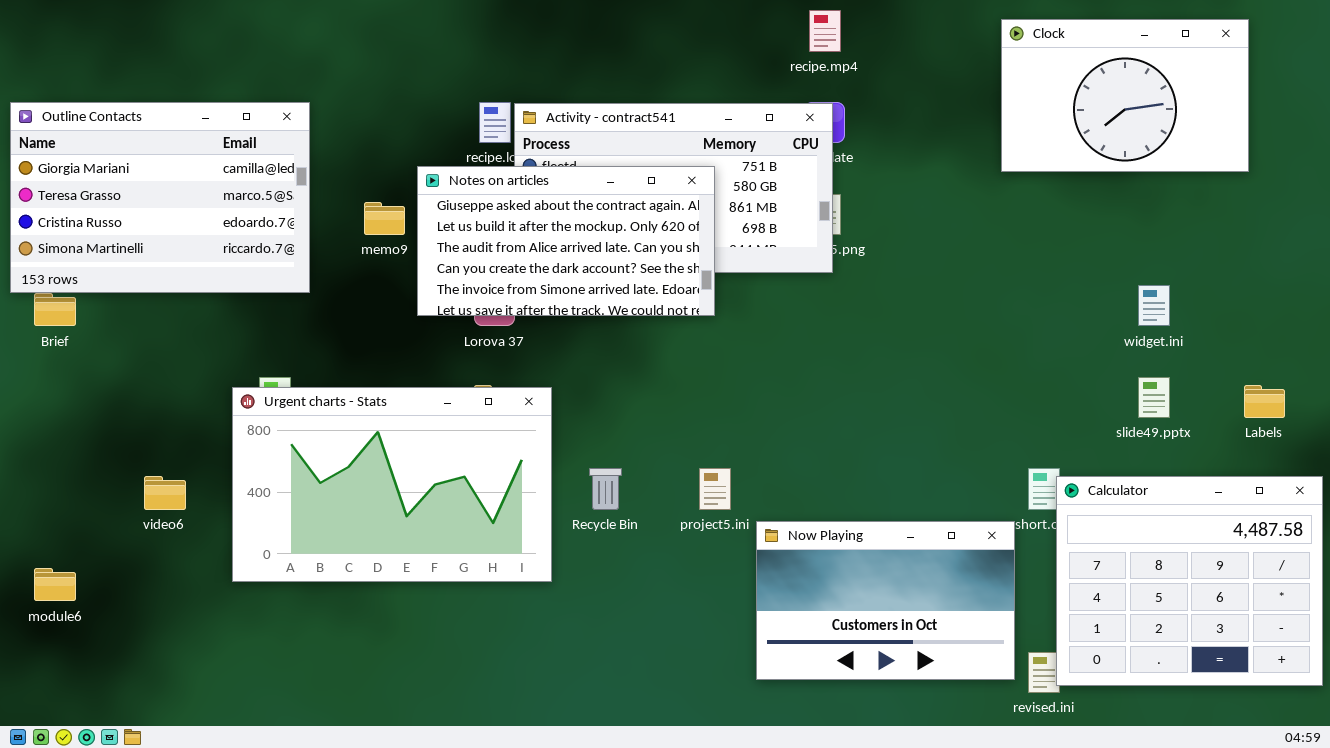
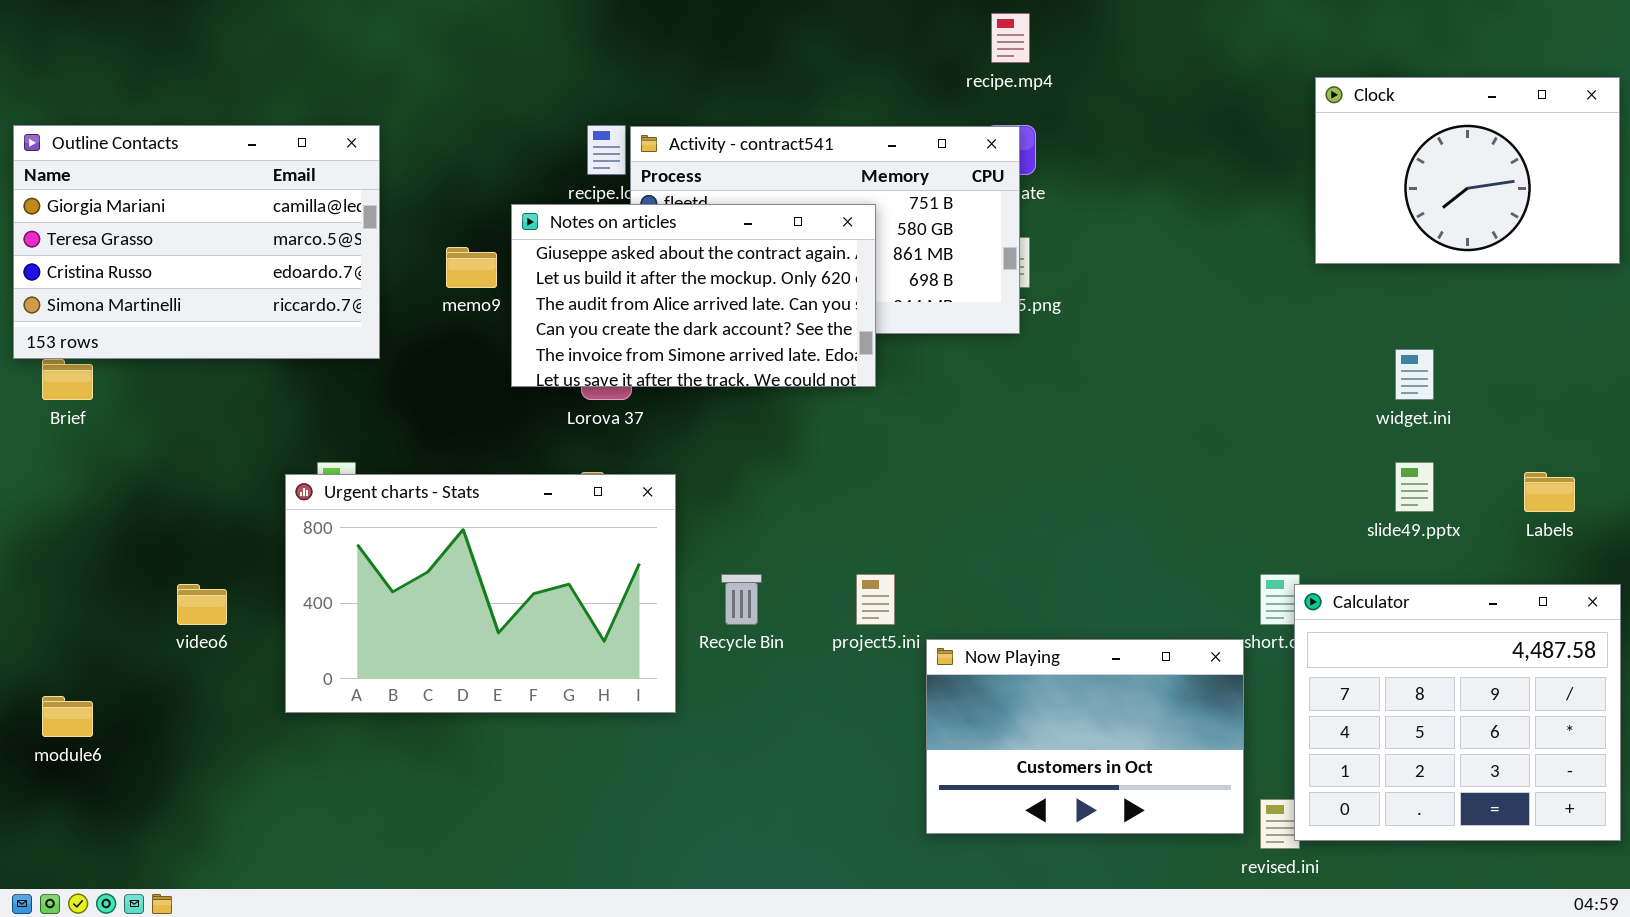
Clock: [1001,19,1249,172] -> [1315,77,1620,264], moved

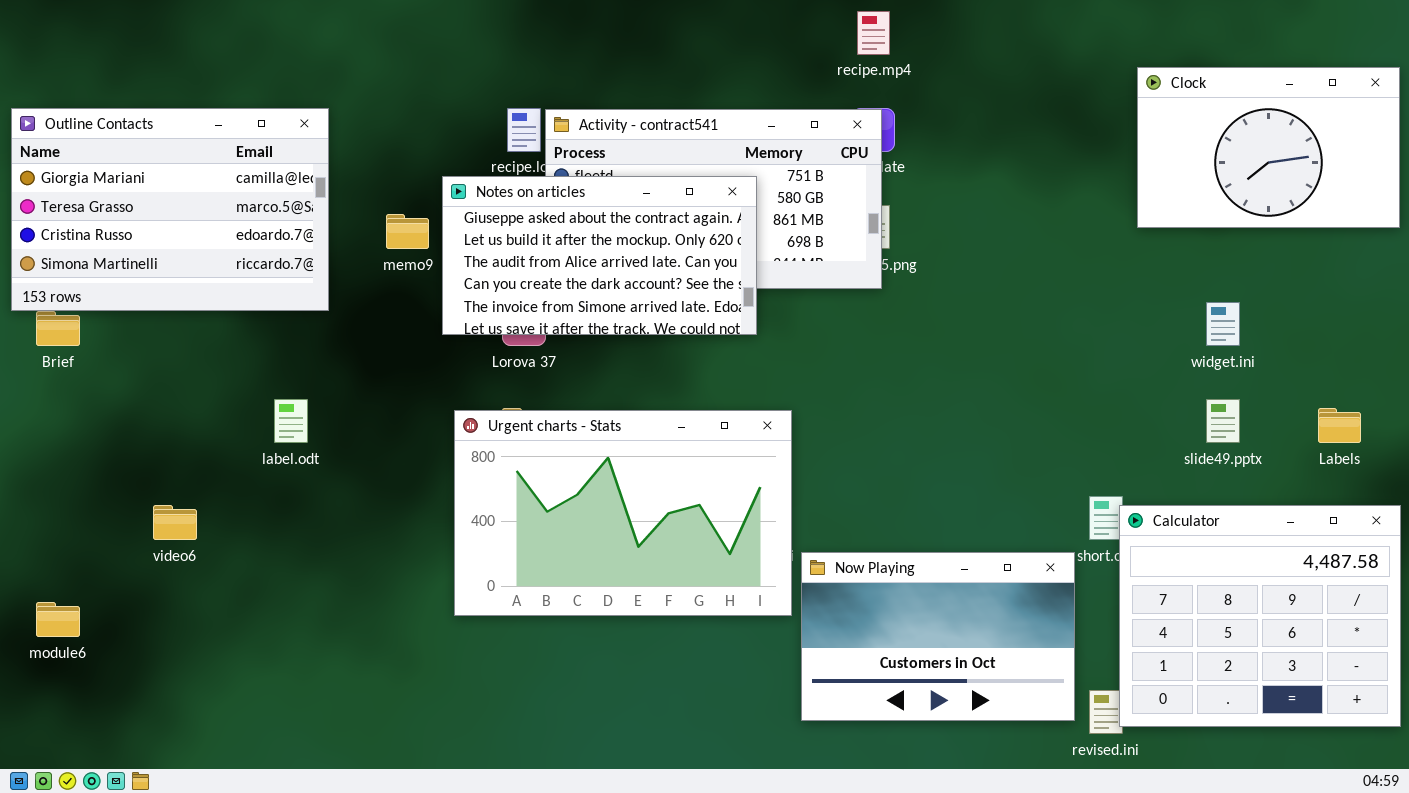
Urgent charts - Stats: [285,474,676,713] -> [454,410,792,616], moved

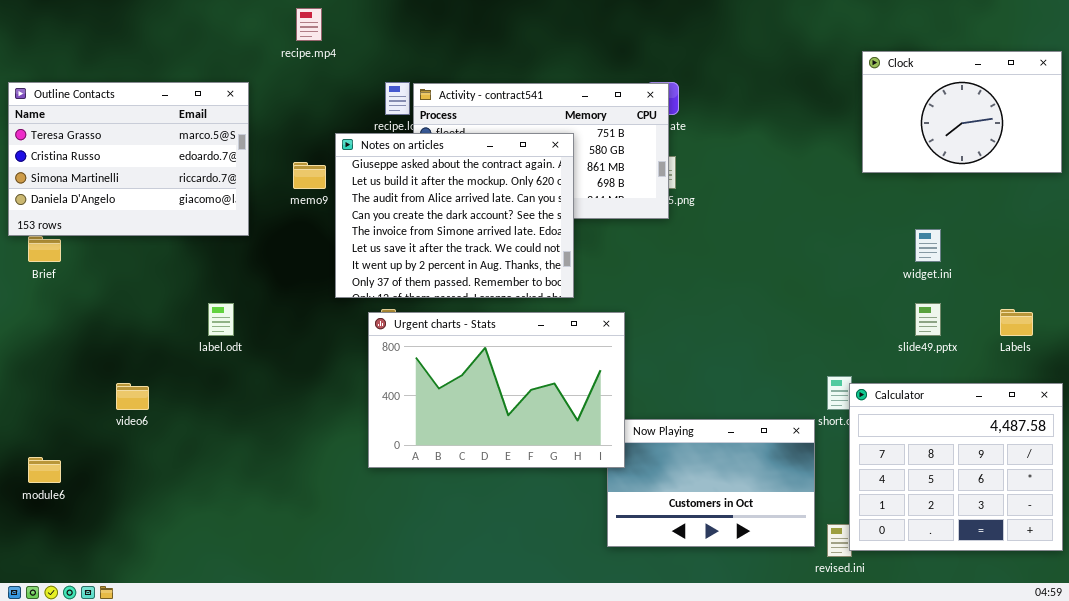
recipe.mp4: [857,11,890,55] -> [296,8,322,41], moved
Outline Contacts: [11,108,329,311] -> [8,82,249,236], scrolled down 1 row
Notes on articles: [442,176,757,335] -> [335,133,574,298], resized
Urgent charts - Stats: [454,410,792,616] -> [368,312,625,468], moved

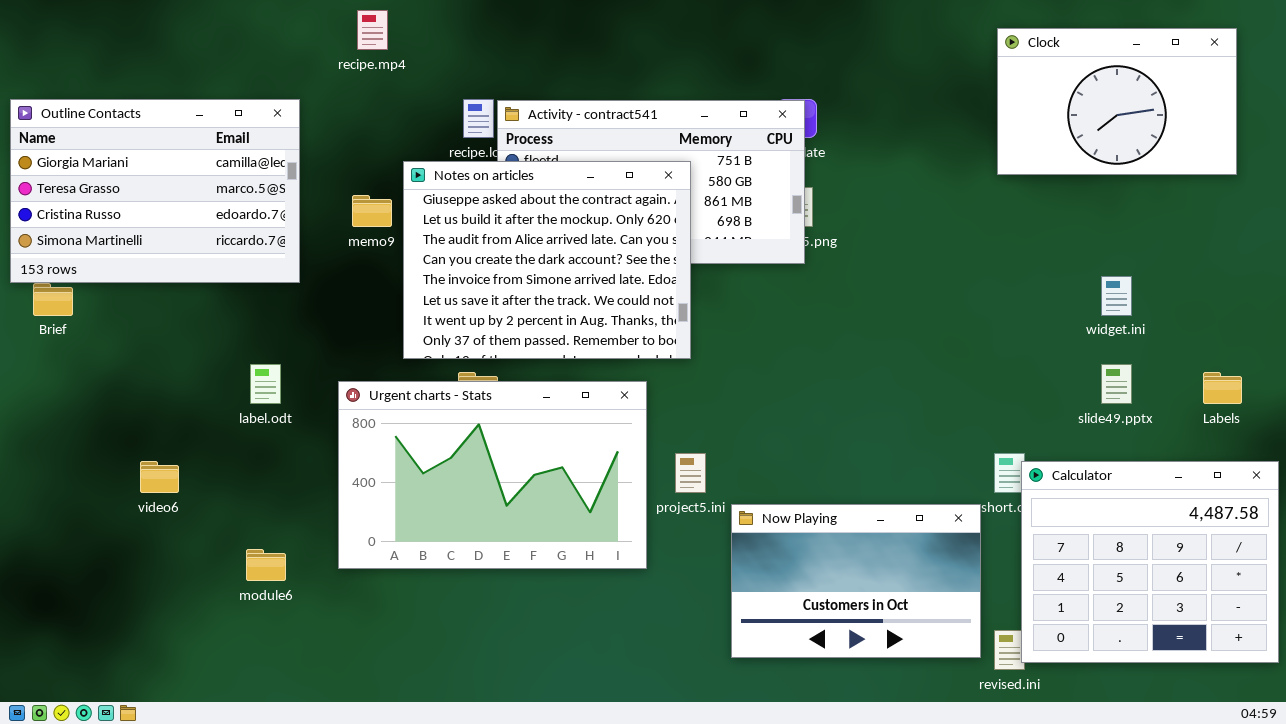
Clock: [862,51,1062,173] -> [997,28,1237,175], moved
Outline Contacts: [8,82,249,236] -> [10,99,300,283], scrolled up 1 row
Urgent charts - Stats: [368,312,625,468] -> [338,381,647,569], moved
module6: [28,457,61,483] -> [246,549,286,581], moved

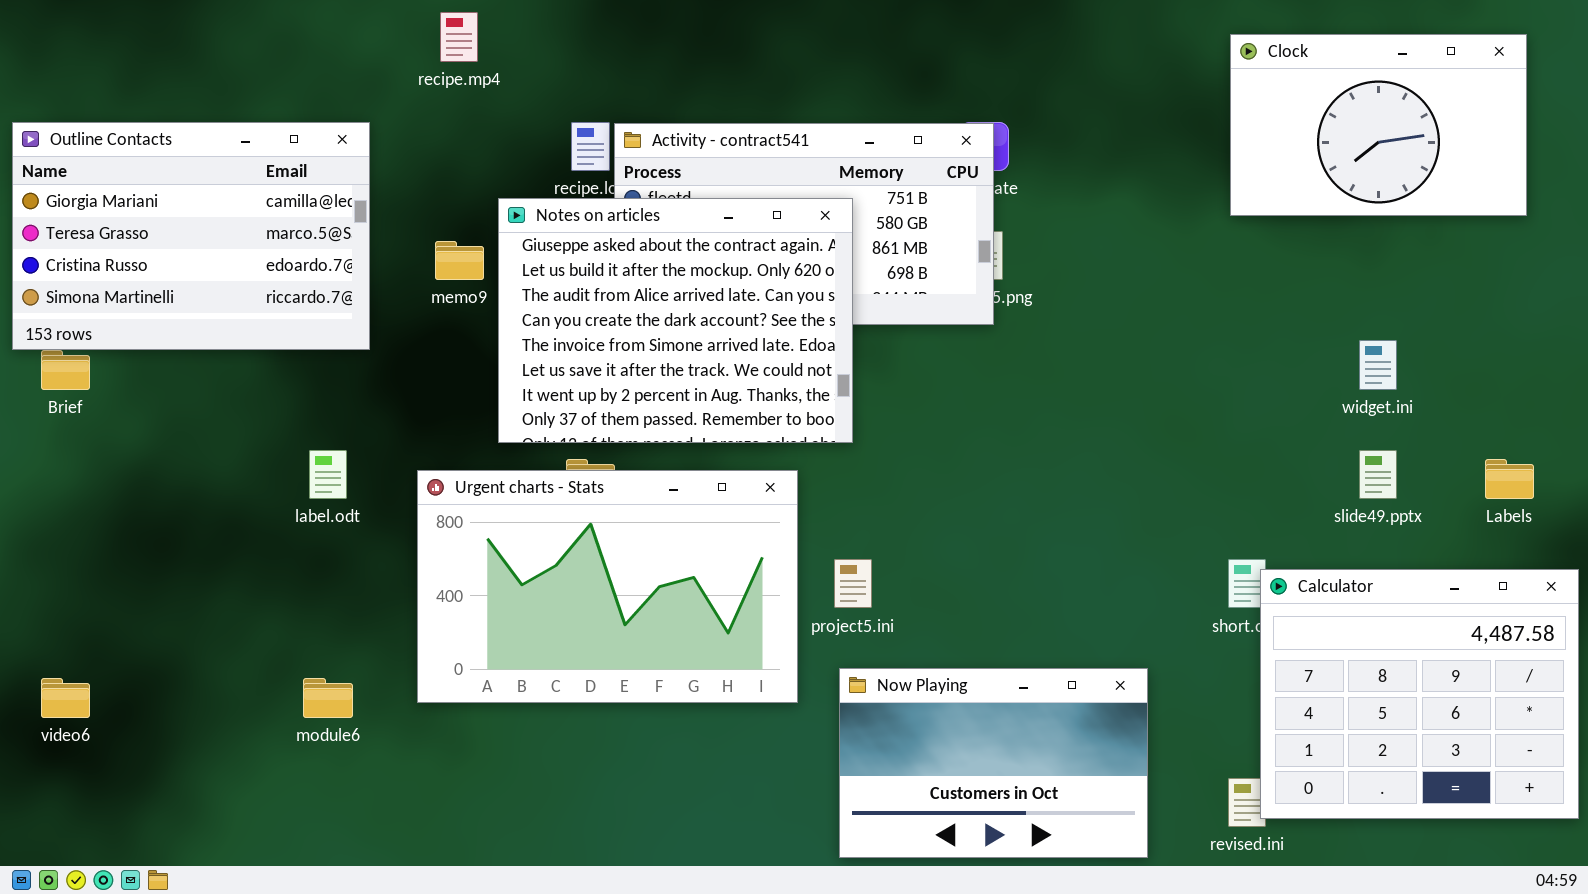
video6: [140,461,179,493] -> [41,678,90,718], moved
Now Playing: [731,504,981,658] -> [839,668,1148,858], moved

